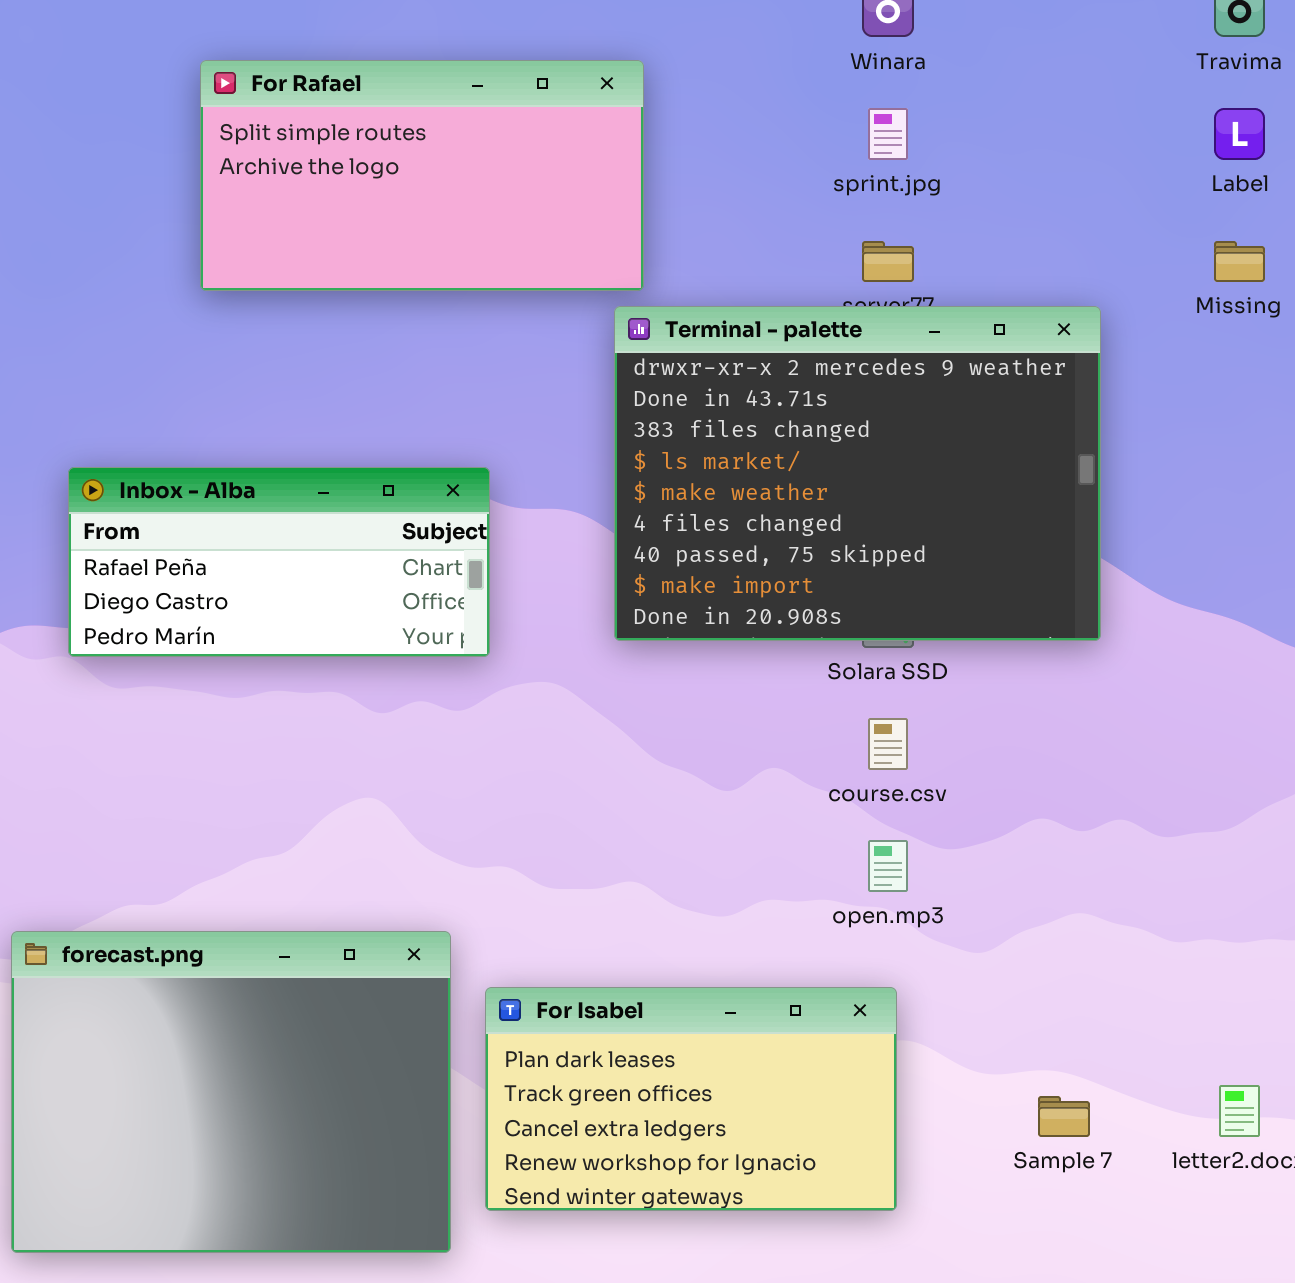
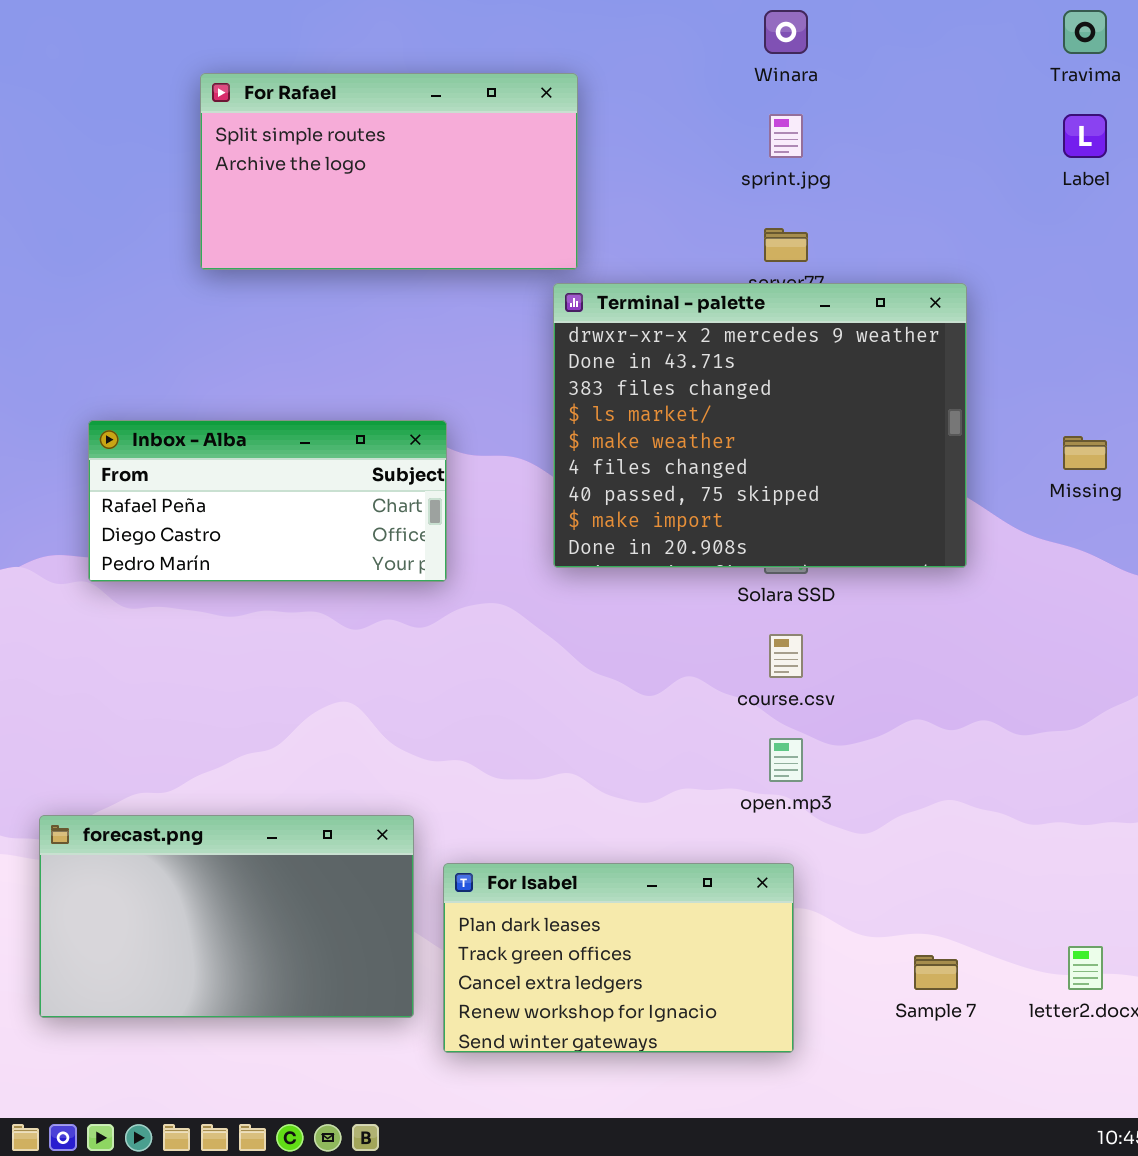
Missing: [1214,241,1265,282] -> [1063,436,1107,470], moved
forecast.png: [11,931,451,1253] -> [39,815,414,1018], resized

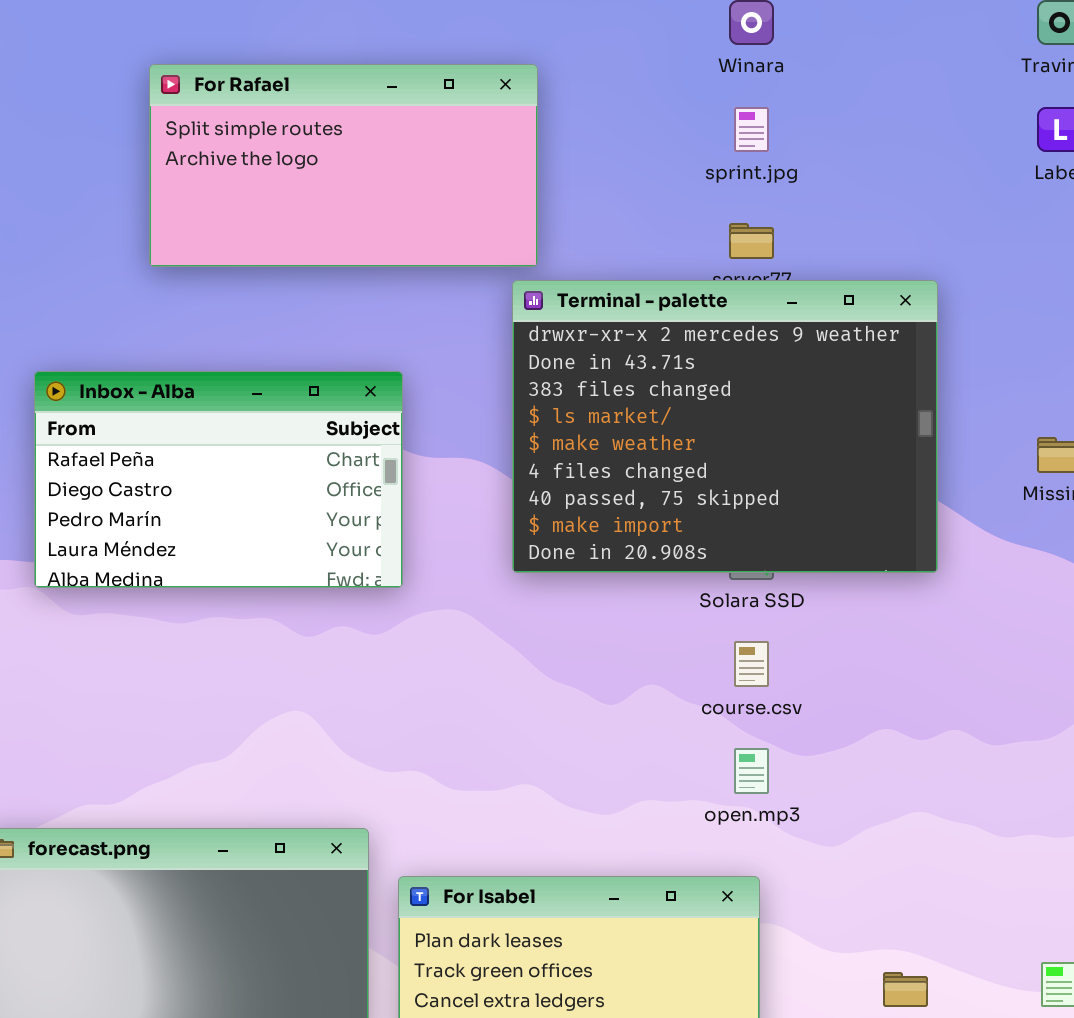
Inbox - Alba: [88,420,447,582] -> [34,371,403,588], resized

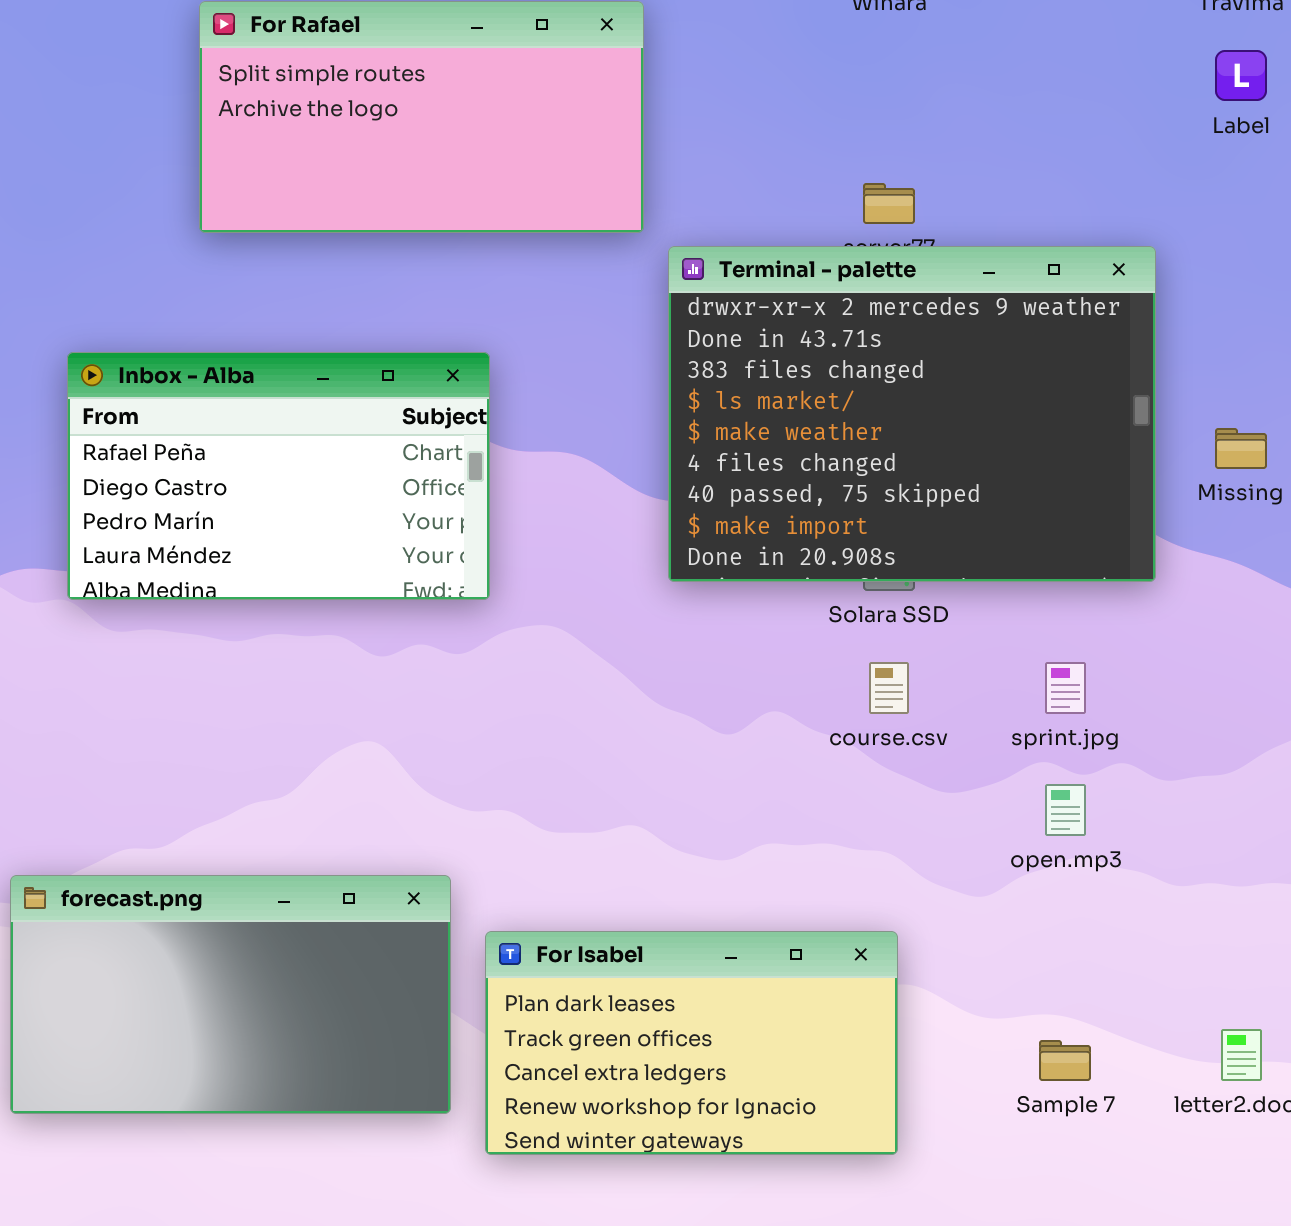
sprint.jpg: [734,107,769,152] -> [1045,662,1086,714], moved
Terminal - palette: [512,280,938,573] -> [668,246,1156,582], moved
open.mp3: [734,748,769,794] -> [1045,784,1086,836], moved

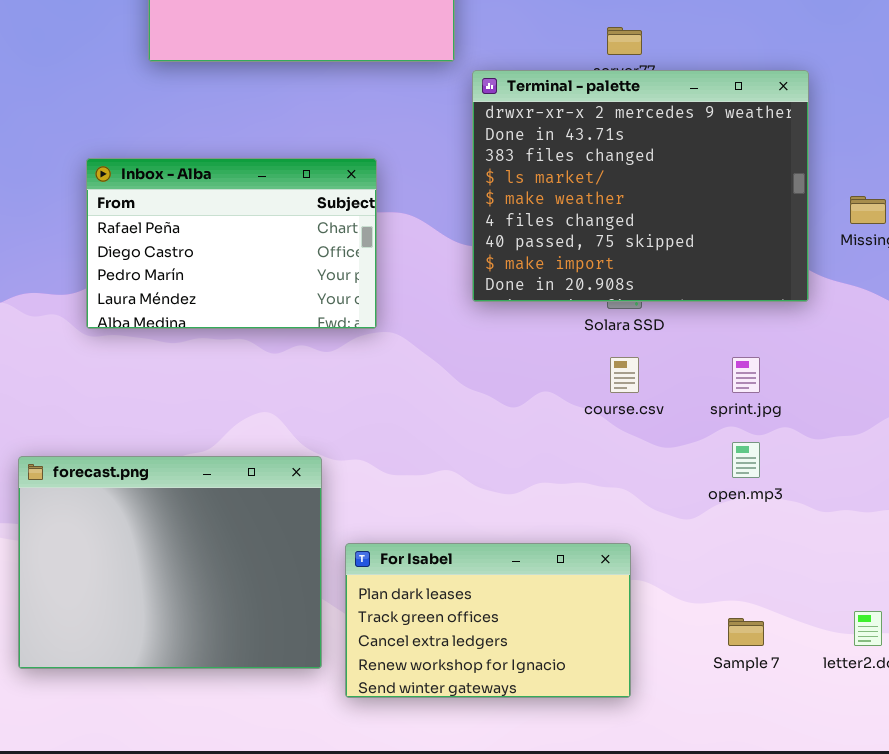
Inbox - Alba: [67,352,490,600] -> [86,158,377,329], moved
forecast.png: [10,875,451,1114] -> [18,456,322,669], resized

